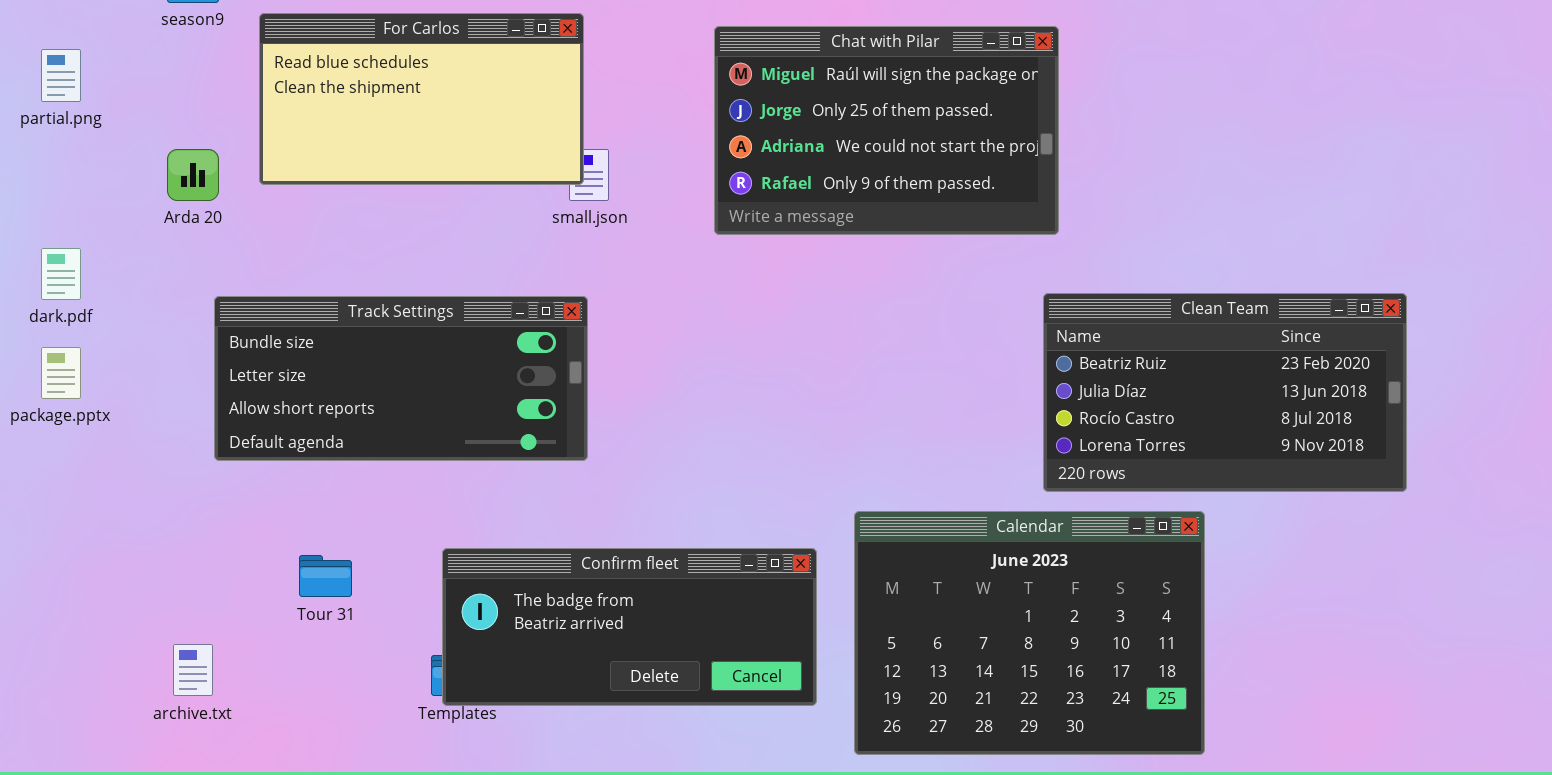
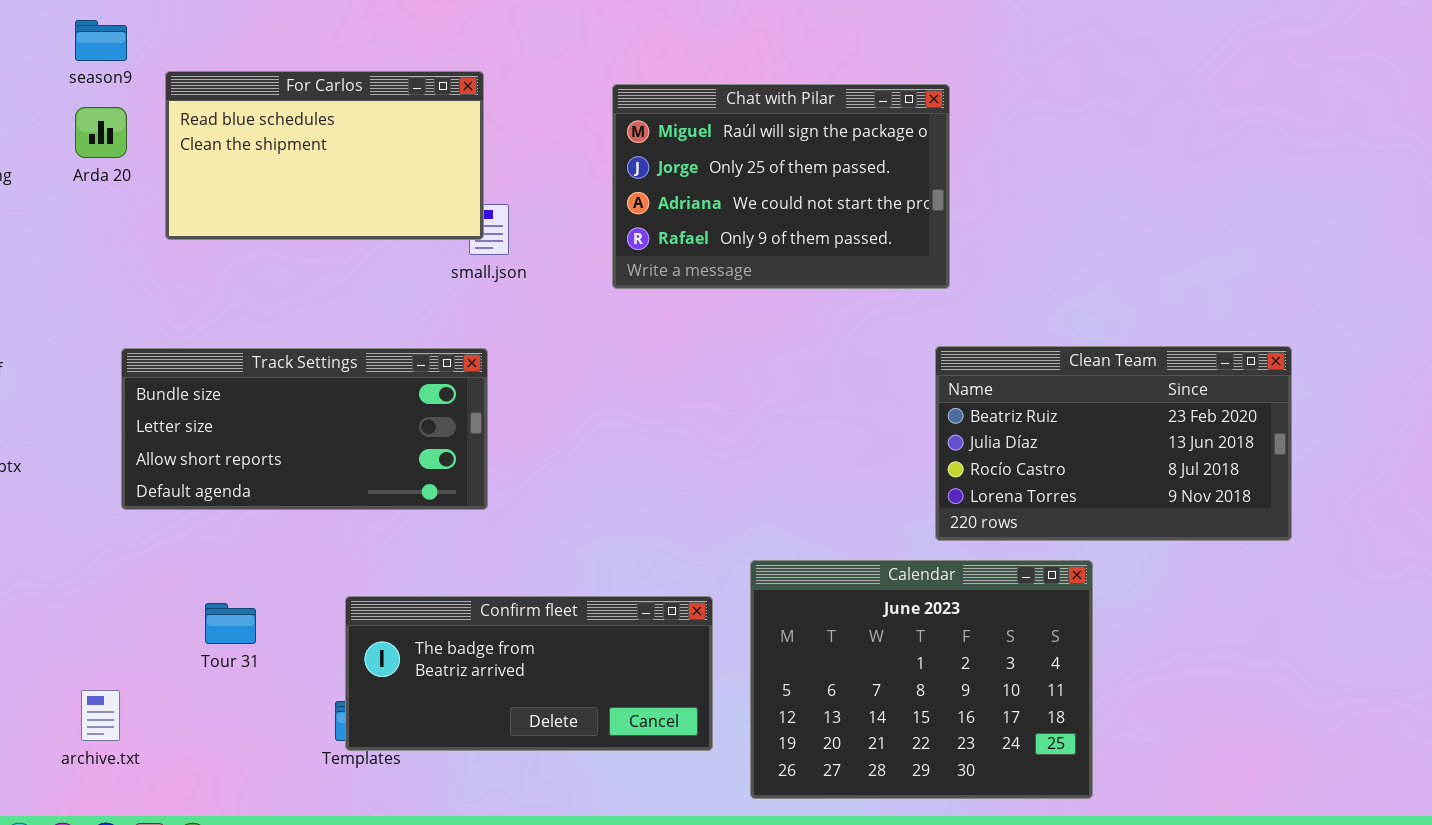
Arda 20: [167,149,219,201] -> [75,107,127,158], moved

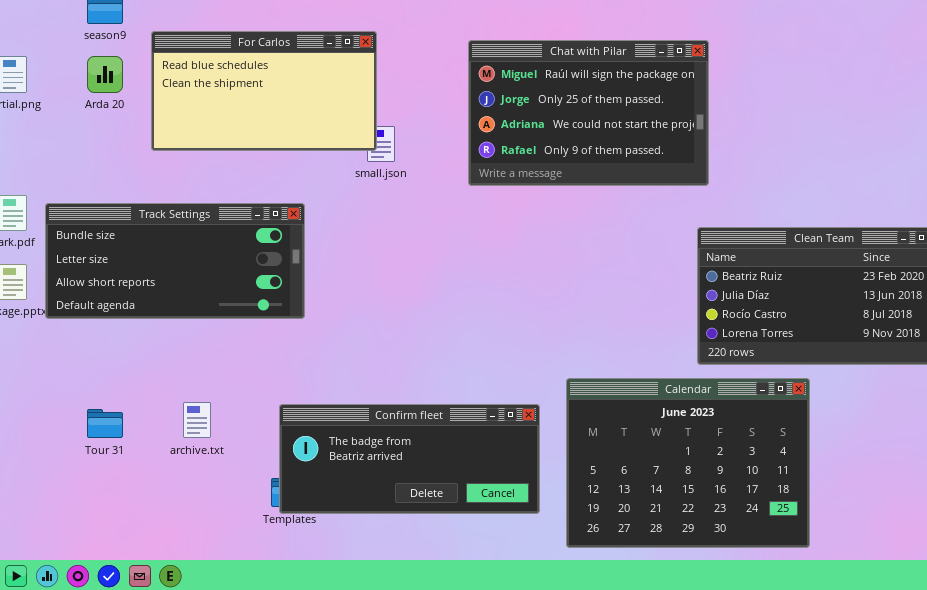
Track Settings: [121,348,488,510] -> [45,203,305,319], moved
Tour 31: [205,603,256,644] -> [87,409,123,438], moved
archive.txt: [81,690,120,741] -> [183,402,211,438], moved

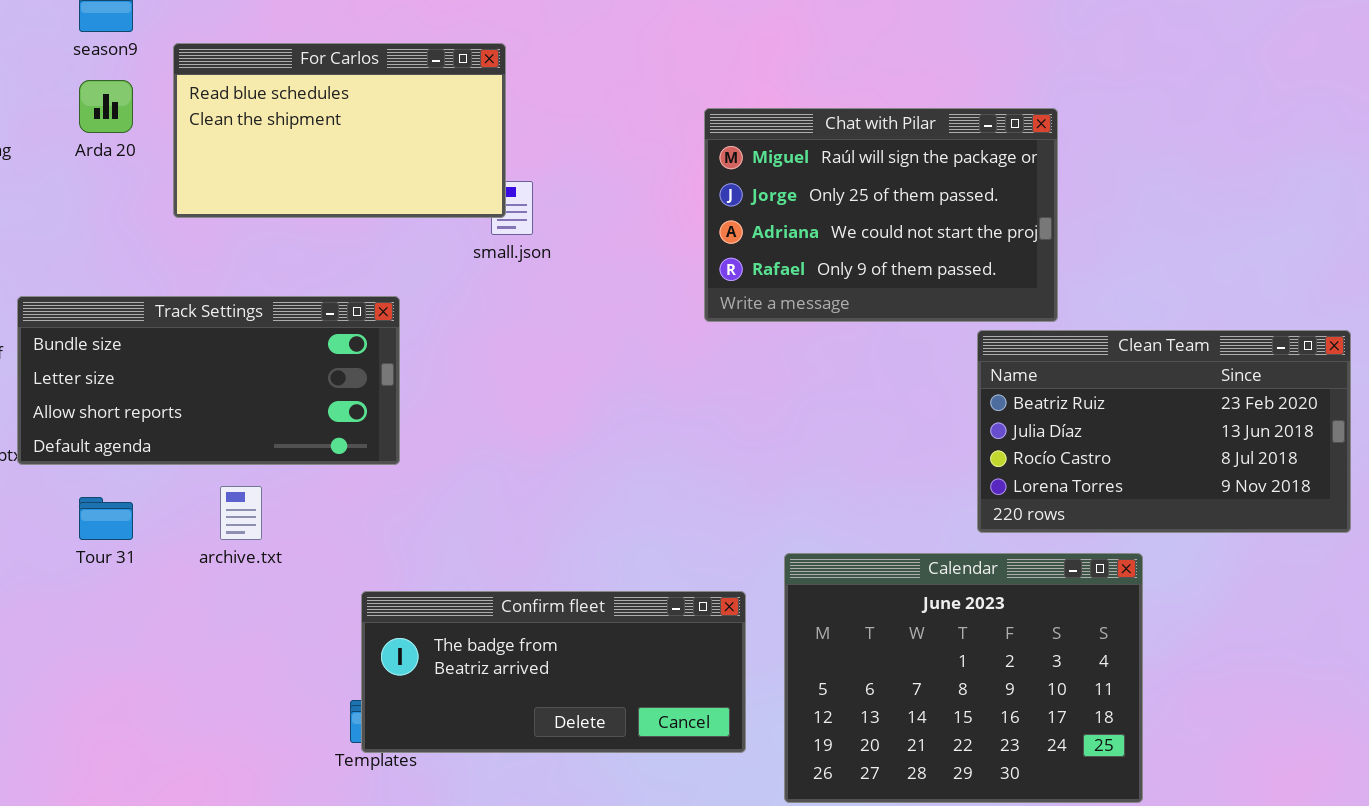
Chat with Pilar: [468,40,709,186] -> [704,108,1058,322], moved
archive.txt: [183,402,211,438] -> [220,486,262,540], moved
Tour 31: [87,409,123,438] -> [79,497,133,540], moved

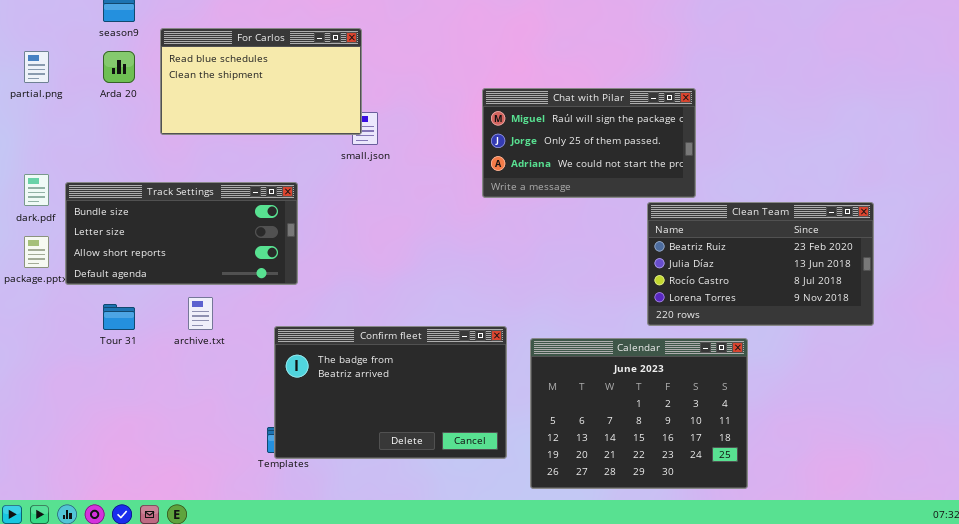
Chat with Pilar: [704,108,1058,322] -> [482,88,696,198], resized
Confirm fleet: [361,591,746,753] -> [274,326,507,459], resized

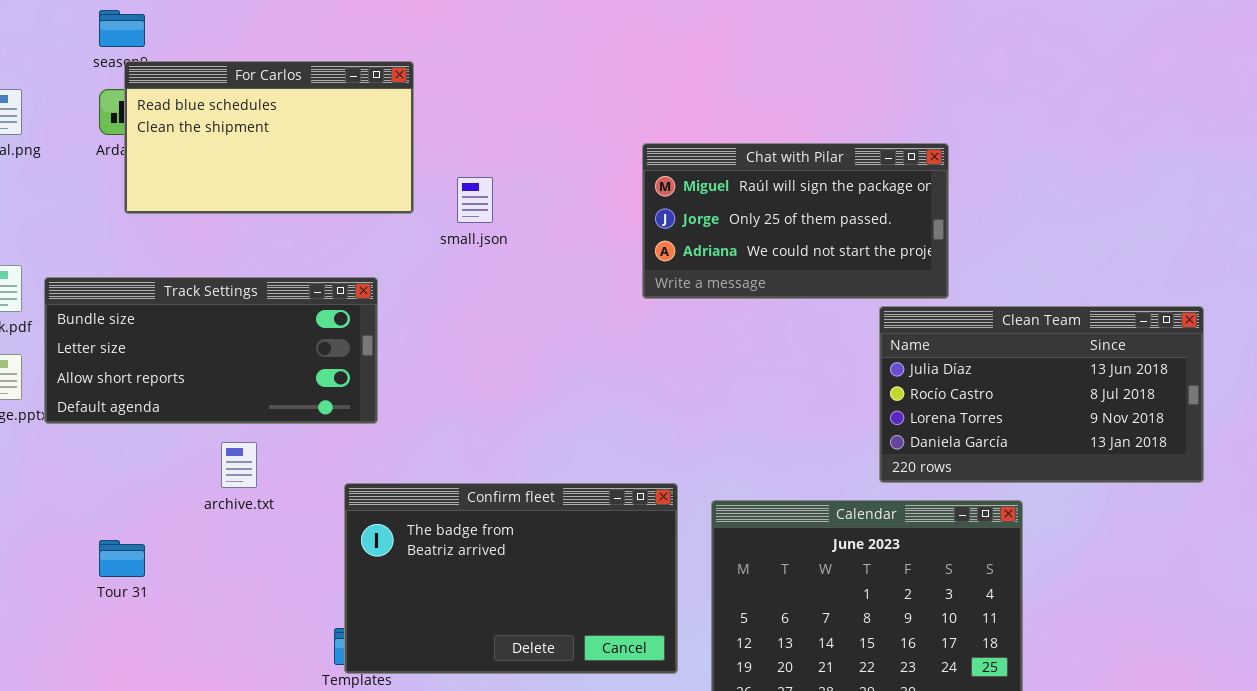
For Carlos: [160,28,362,135] -> [124,61,414,214], moved
Clean Team: [647,202,874,326] -> [879,306,1204,483], scrolled down 1 row
Tour 31: [103,304,135,330] -> [99,540,145,577], moved

